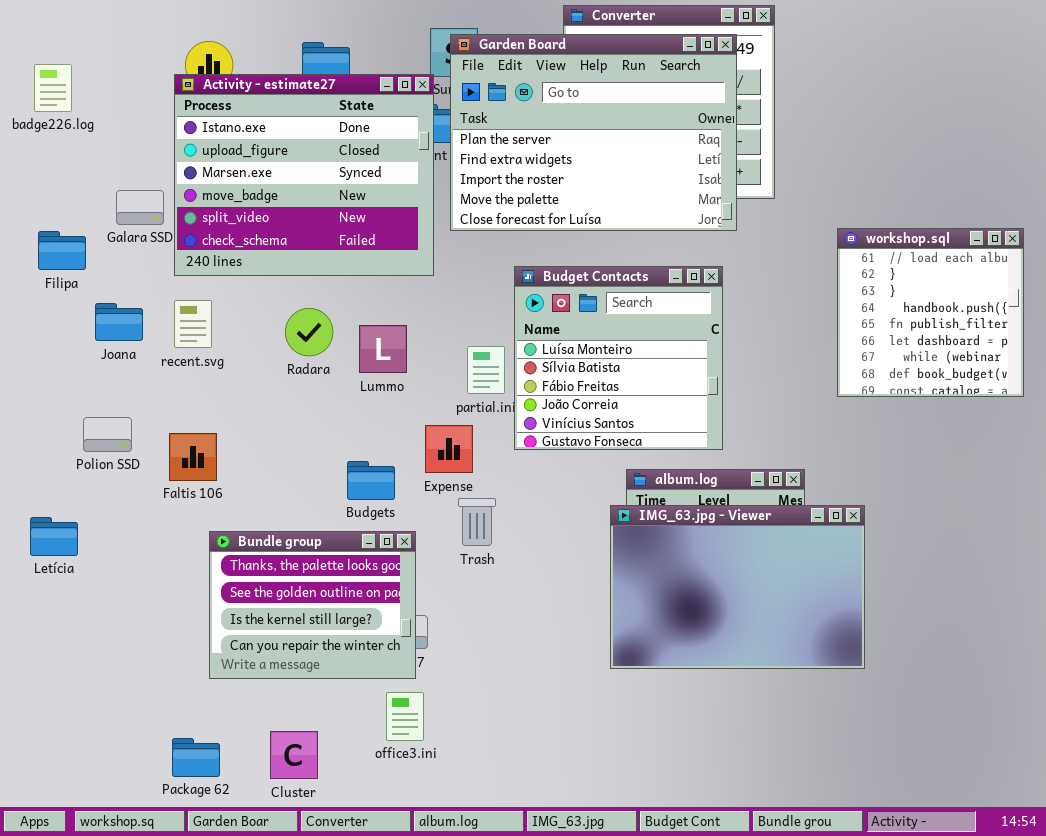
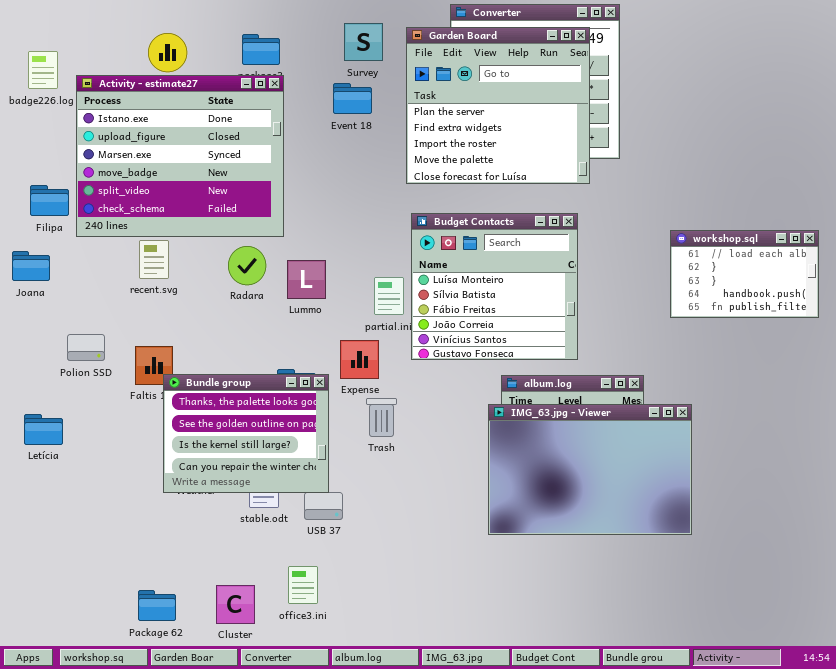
Garden Board: [450,34,737,231] -> [406,27,590,184], resized
Activity - estimate27: [174,74,434,276] -> [76,75,284,237], moved
workshop.sql: [837,228,1024,397] -> [670,230,819,318], resized
Joana: [95,303,143,341] -> [12,251,50,281], moved
Bundle group: [209,531,416,679] -> [163,374,329,493], moved
office3.ini: [386,692,424,741] -> [288,566,318,604], moved

